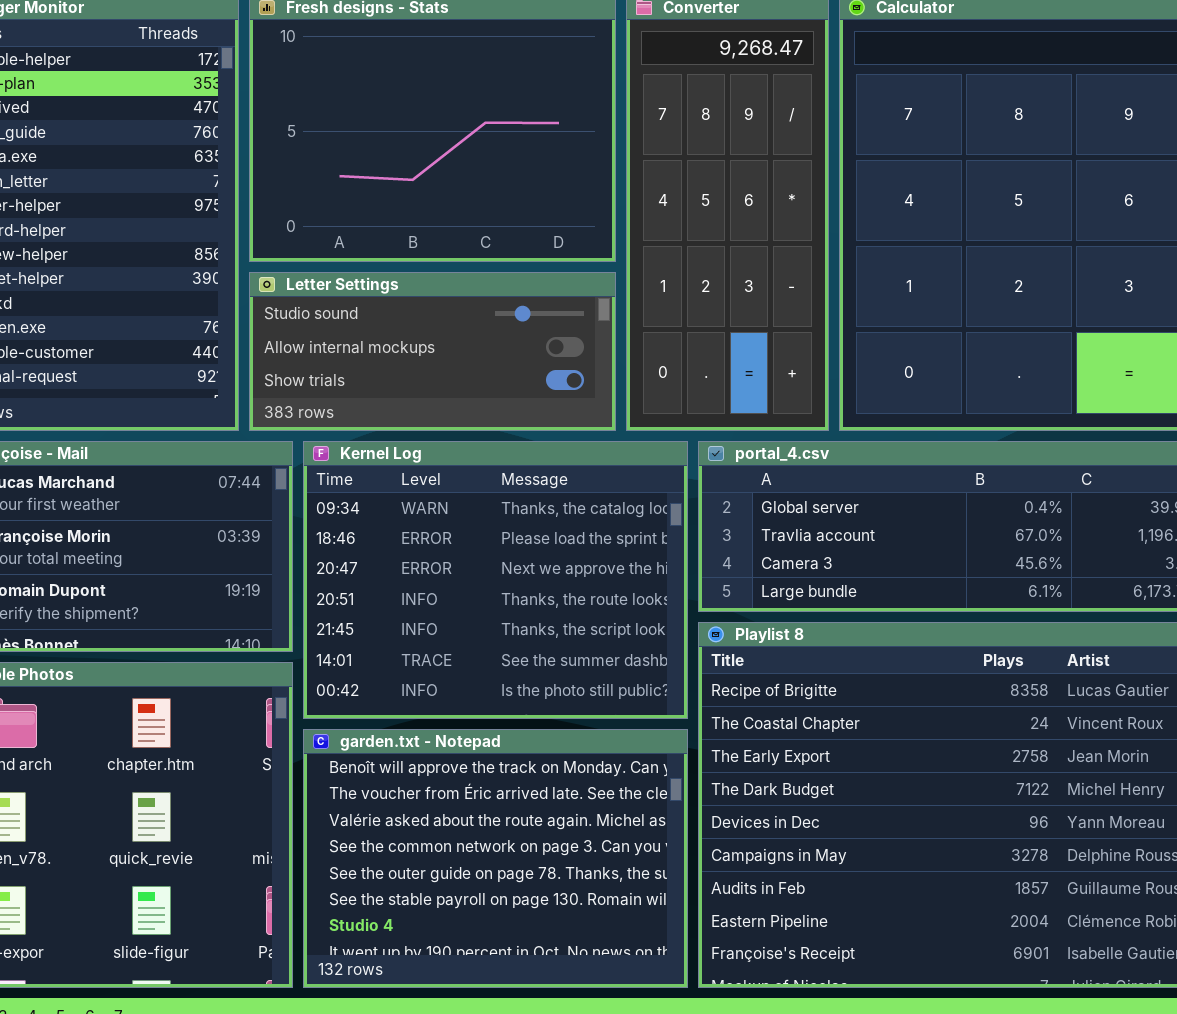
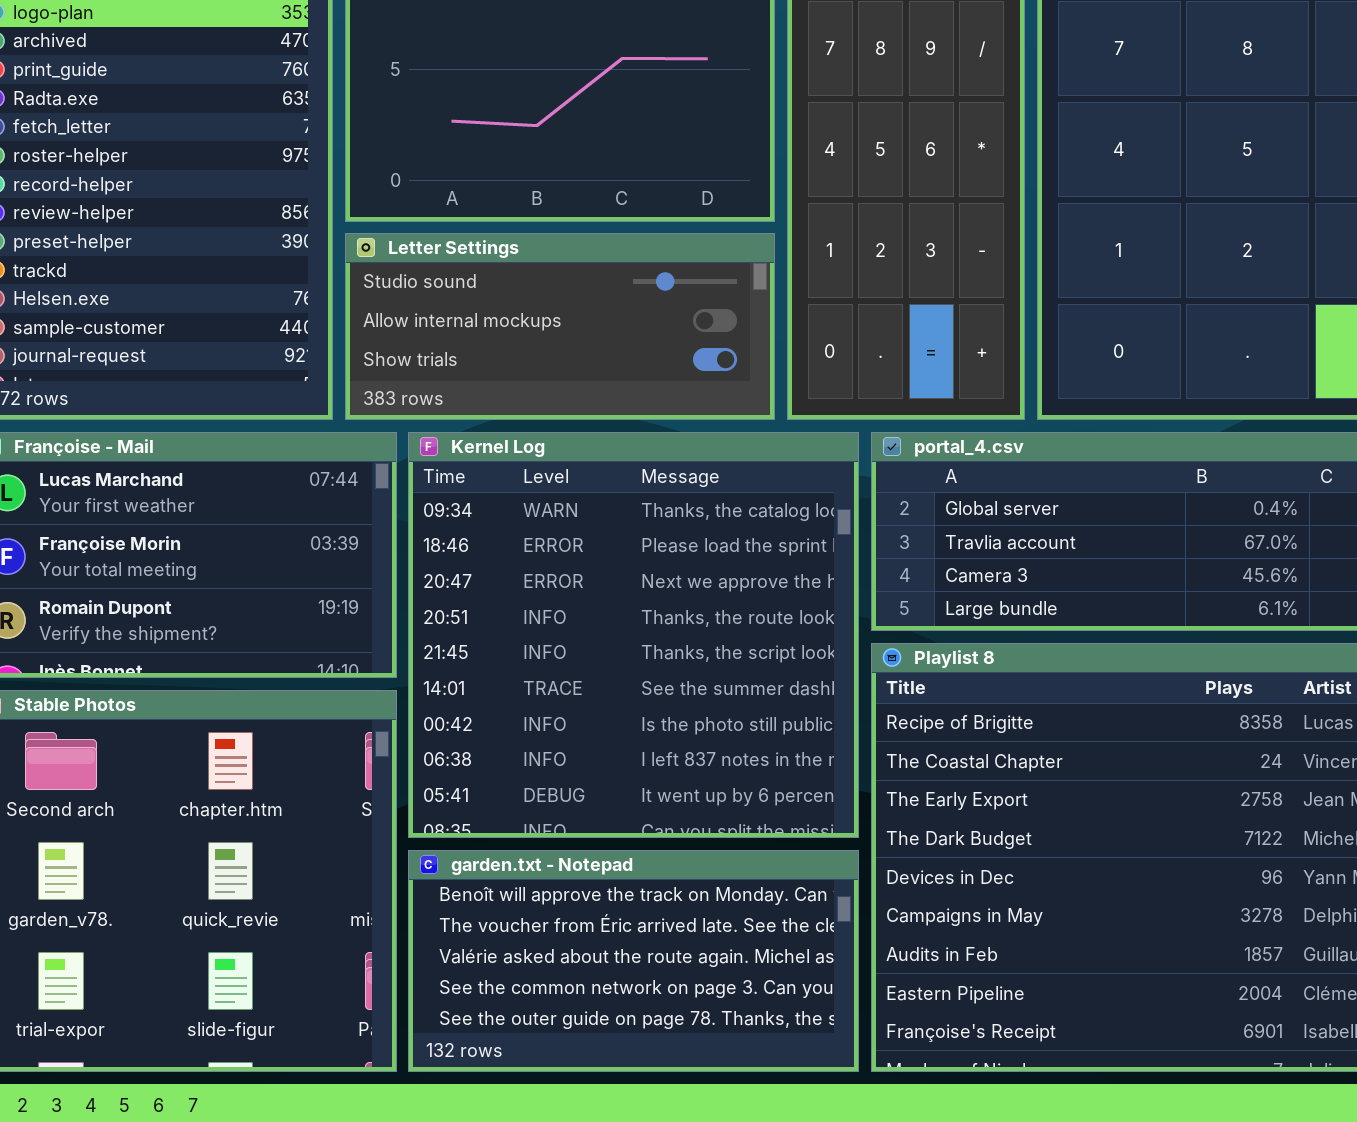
Kernel Log: [303,441,688,719] -> [408,432,859,838], resized
garden.txt - Notepad: [303,729,688,988] -> [408,850,859,1072], resized

